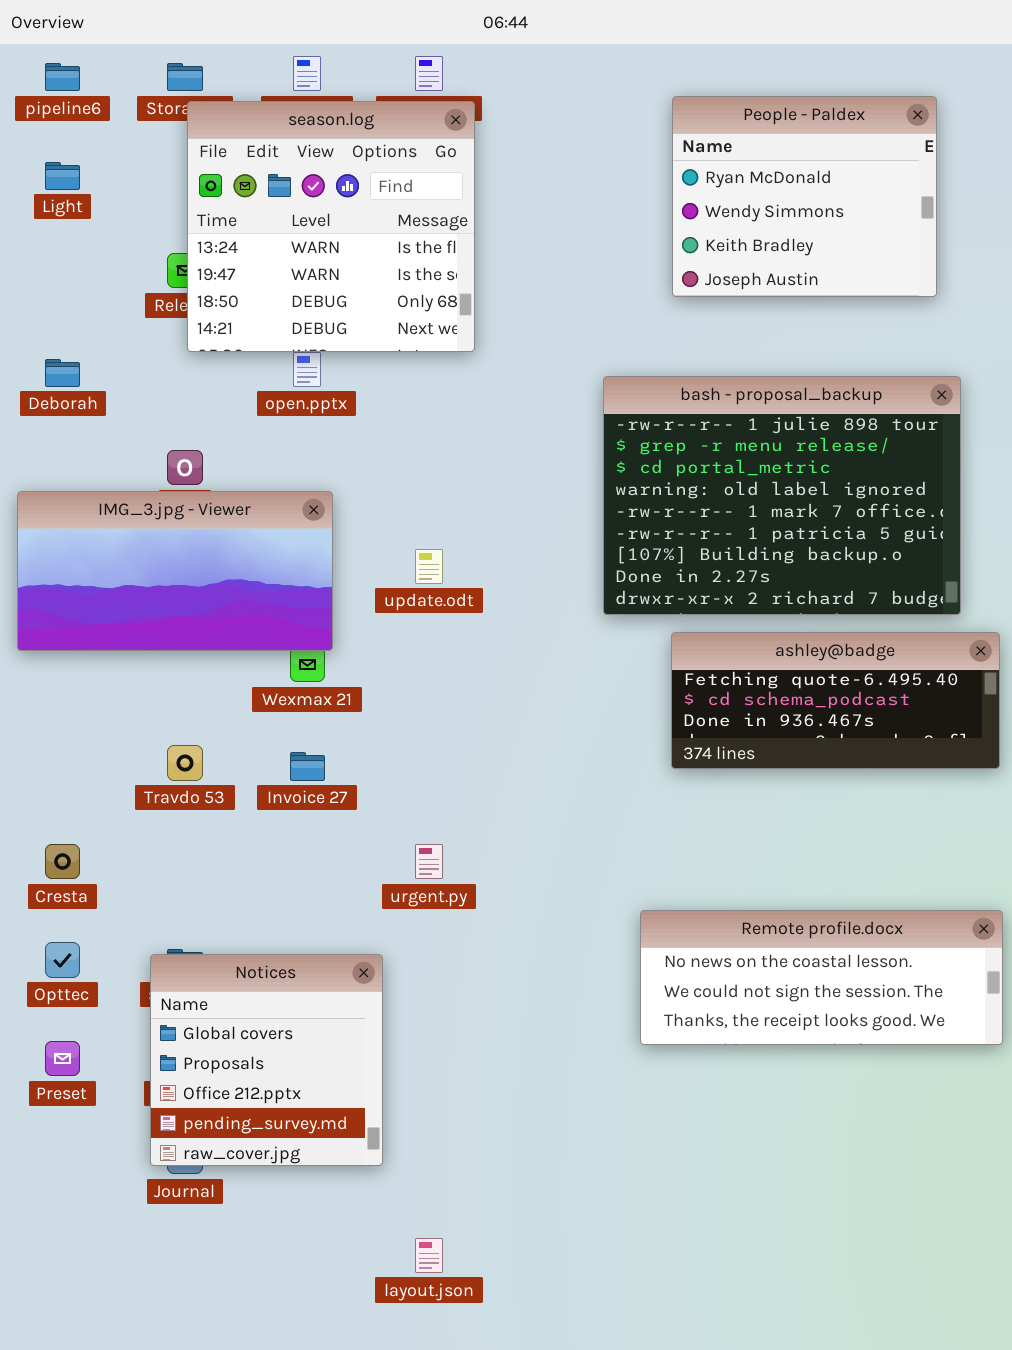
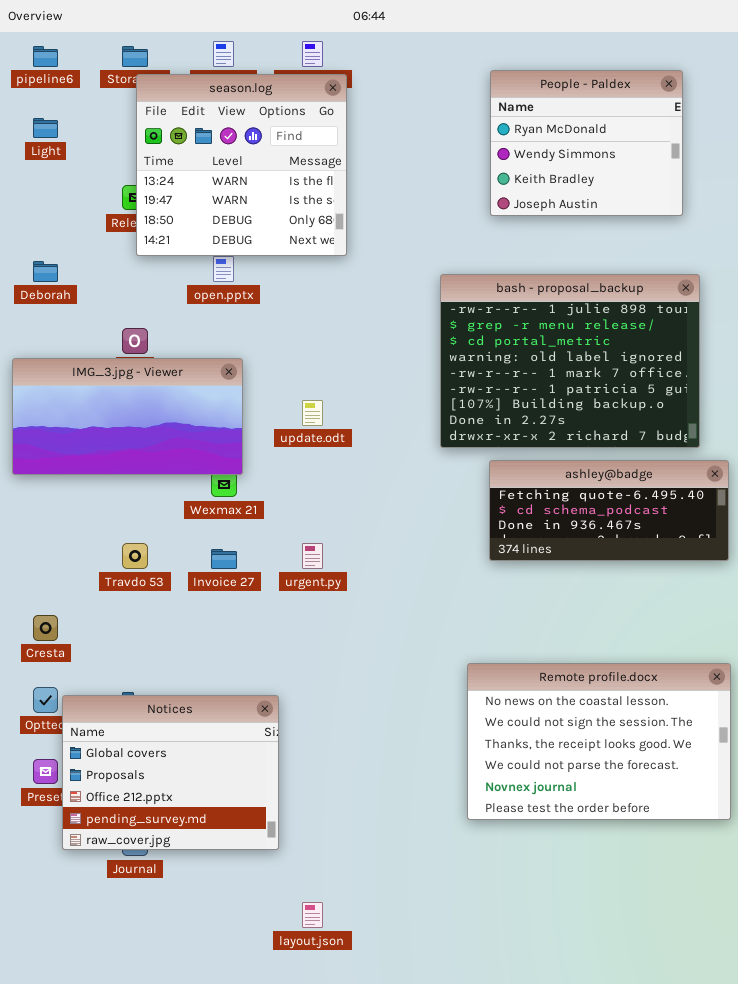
urgent.py: [415,844,443,879] -> [302,543,323,569], moved
Remote profile.docx: [640,910,1003,1045] -> [467,663,731,820], resized
Notices: [150,954,383,1166] -> [62,695,279,850], resized

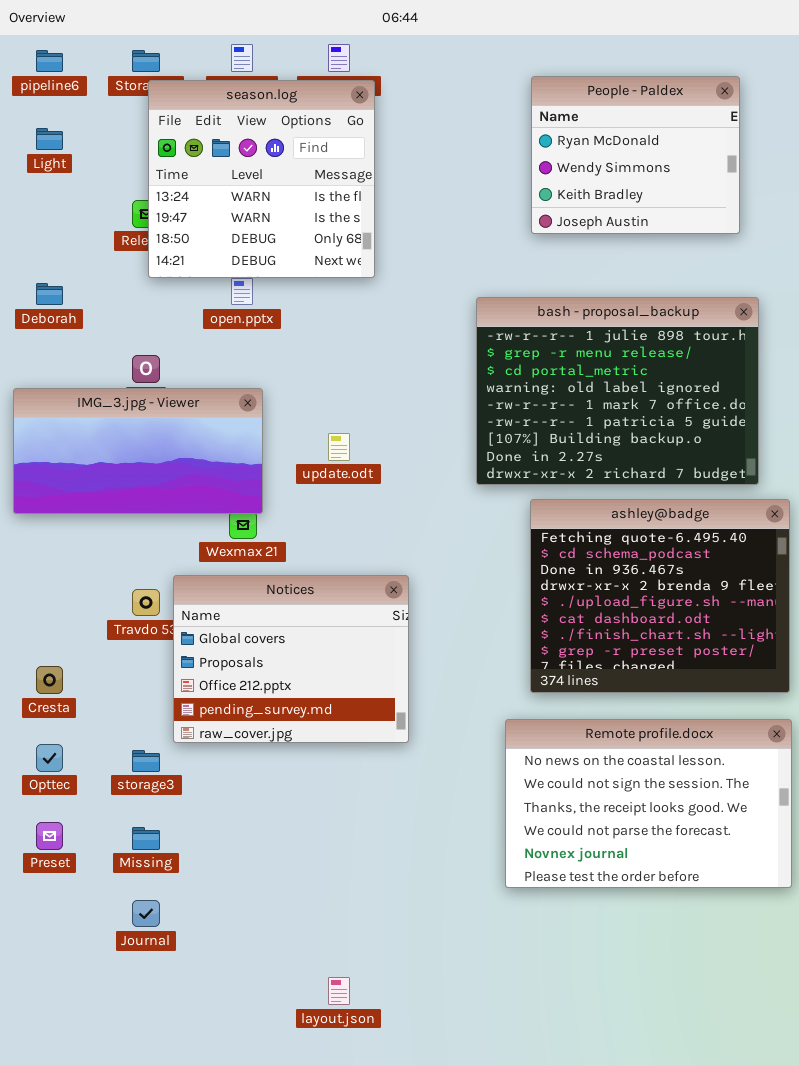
ashley@badge: [489,460,729,561] -> [530,499,790,693], resized
Notices: [62,695,279,850] -> [173,575,409,743], moved

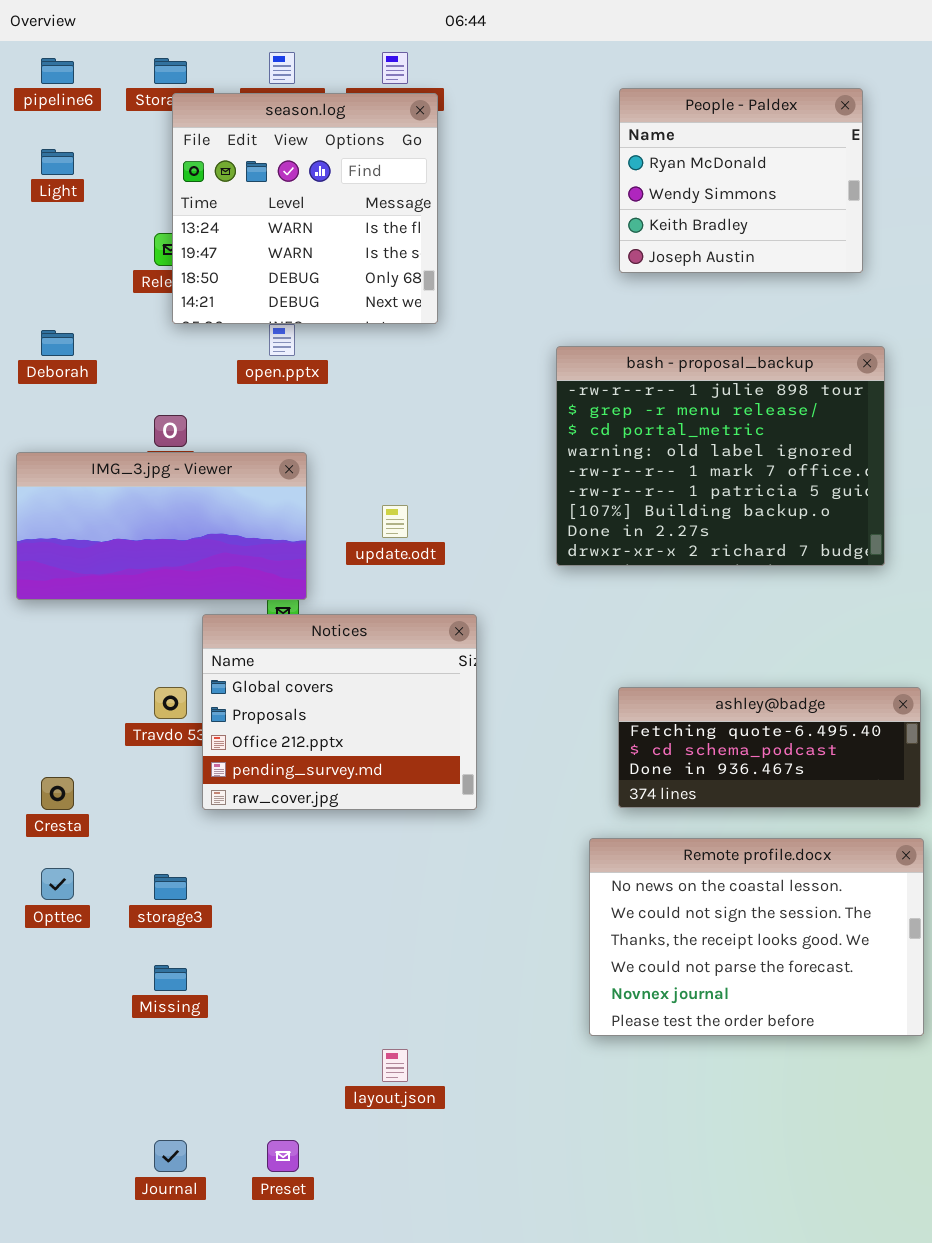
ashley@badge: [530,499,790,693] -> [618,687,921,808], resized
Notices: [173,575,409,743] -> [202,614,477,810], moved
Preset: [36,822,63,850] -> [267,1140,299,1172], moved
Journal: [132,900,160,927] -> [154,1140,187,1172], moved
layout.json: [328,977,350,1005] -> [382,1049,408,1082], moved

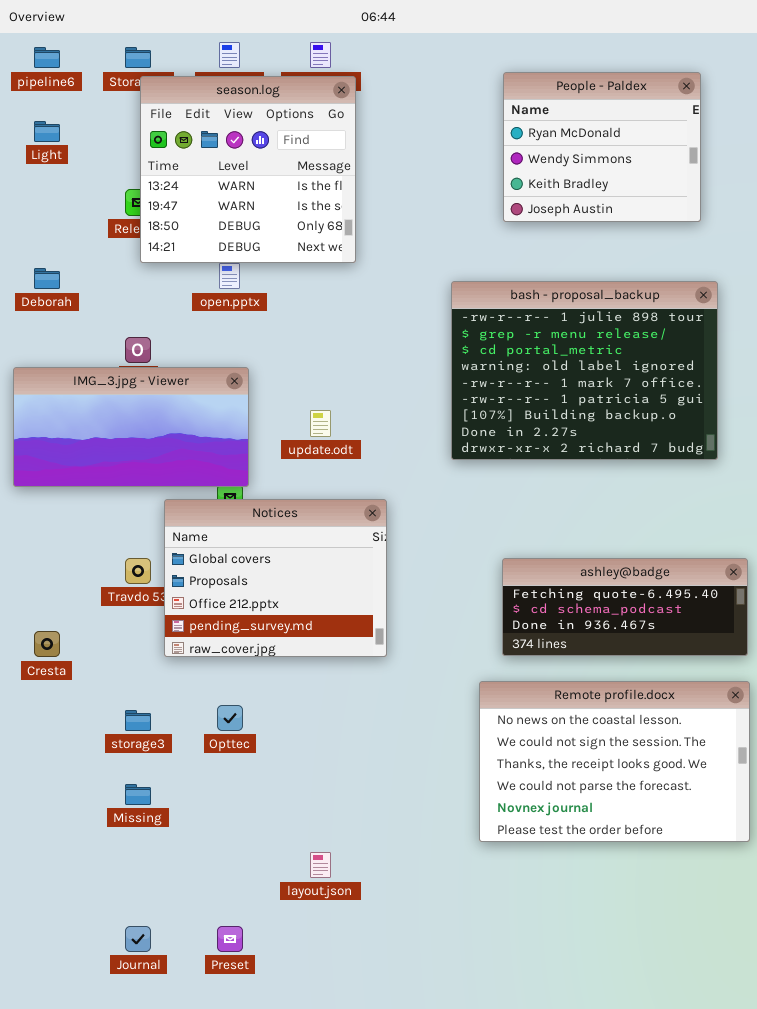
Opttec: [41,868,74,900] -> [217,705,243,731], moved

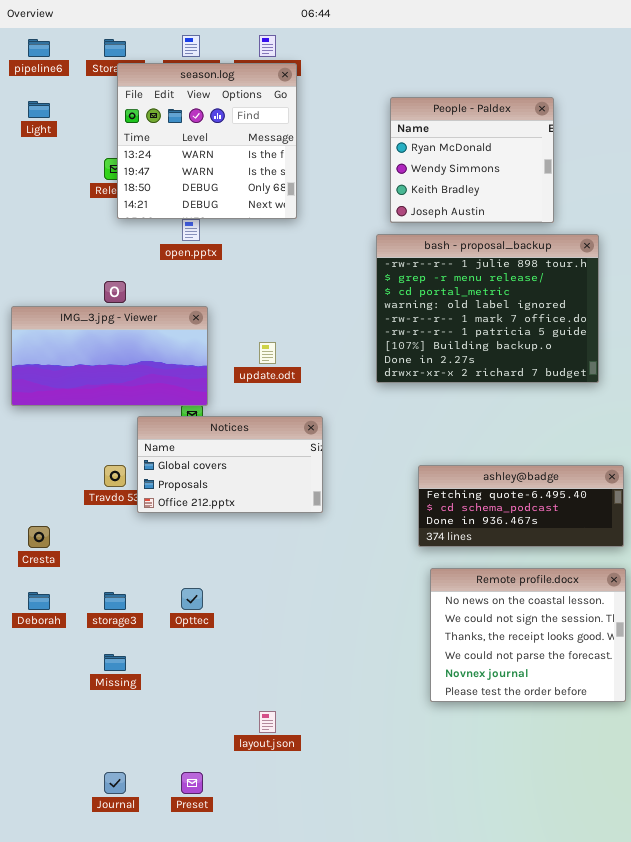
People - Paldex: [503,72,701,222] -> [390,97,554,223], moved
Deborah: [34,268,60,289] -> [28,592,50,610], moved
Notices: [164,499,387,657] -> [137,416,323,513], resized
Remote profile.docx: [479,681,750,842] -> [430,568,626,702], resized

